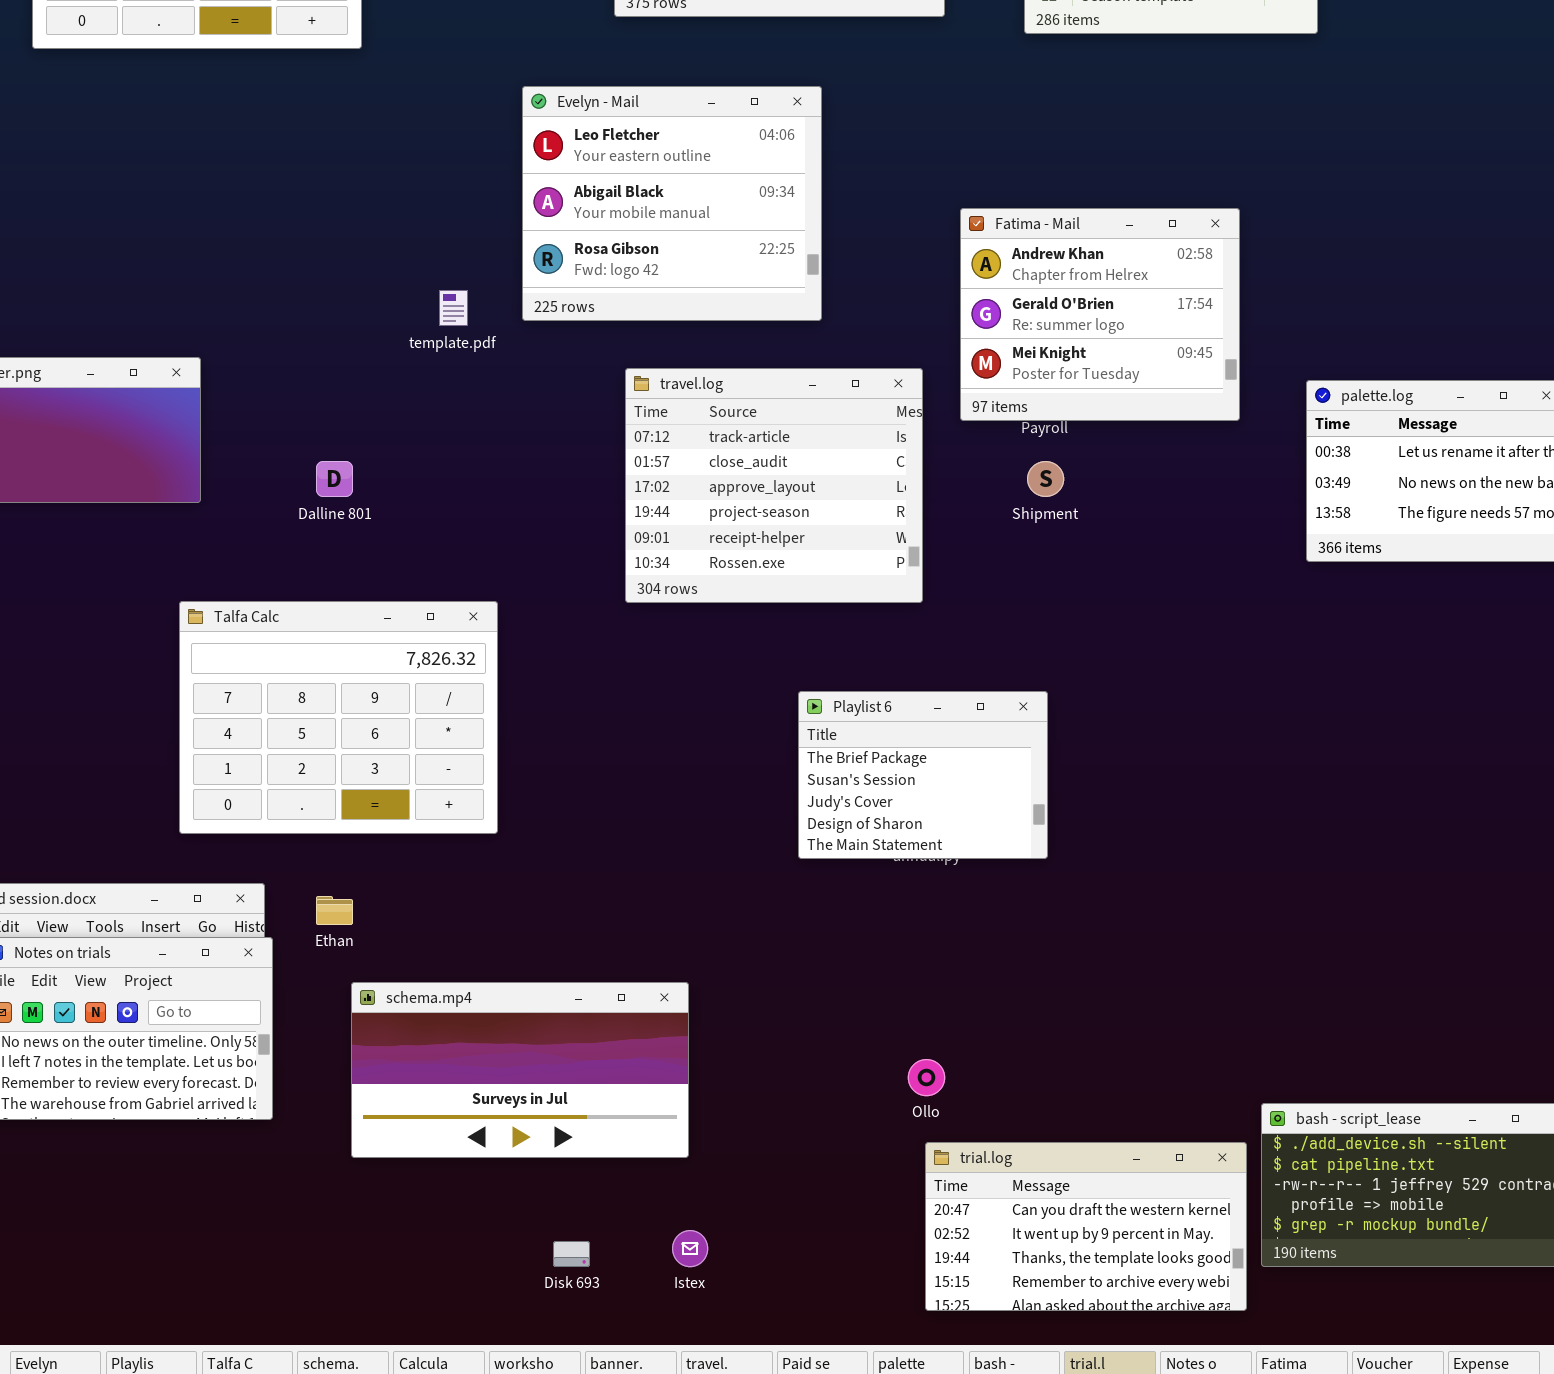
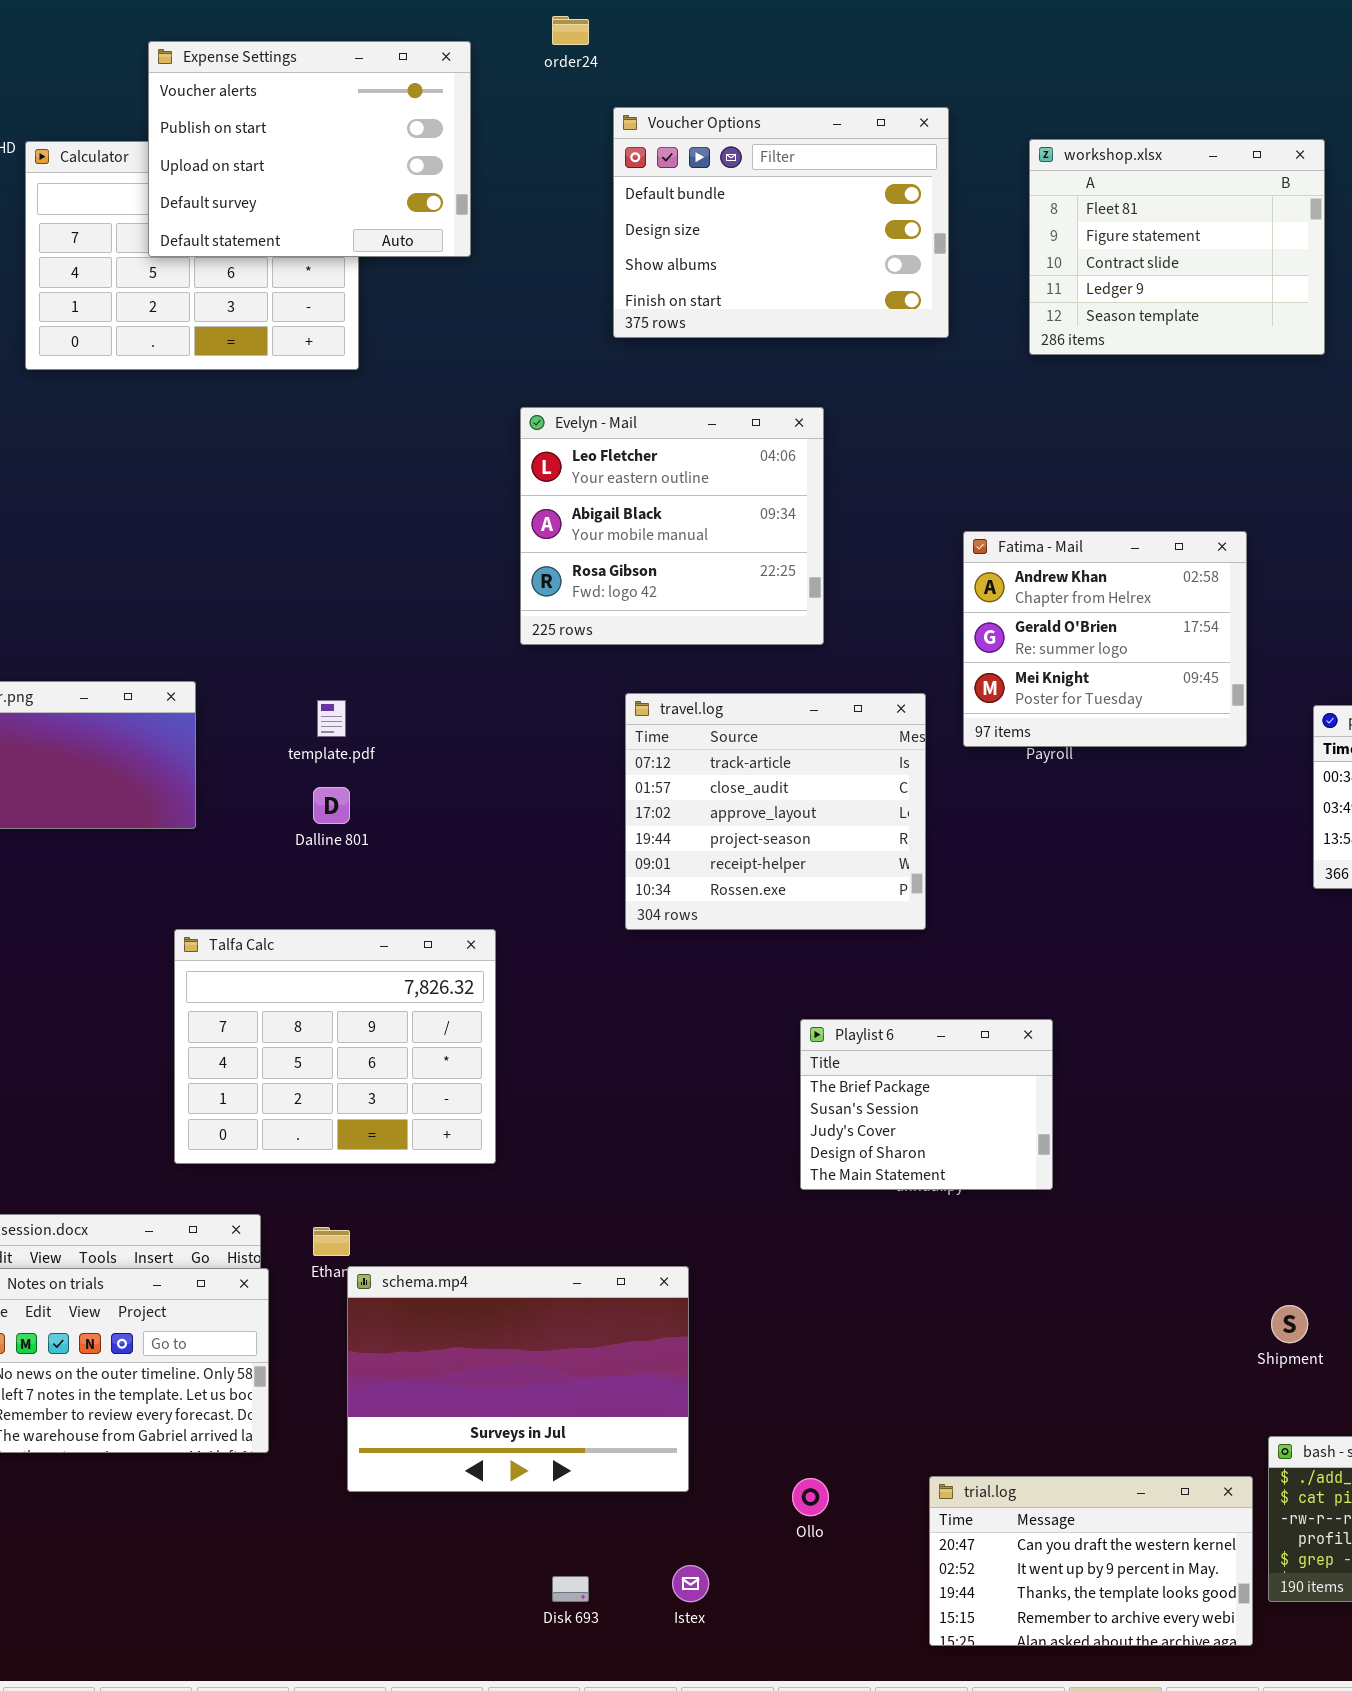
template.pdf: [439,290,468,326] -> [317,700,346,737], moved
Shipment: [1027,461,1064,497] -> [1271,1305,1308,1343], moved
schema.mp4: [351,982,689,1158] -> [347,1266,689,1492], resized
Ollo: [908,1059,945,1096] -> [792,1478,829,1516], moved

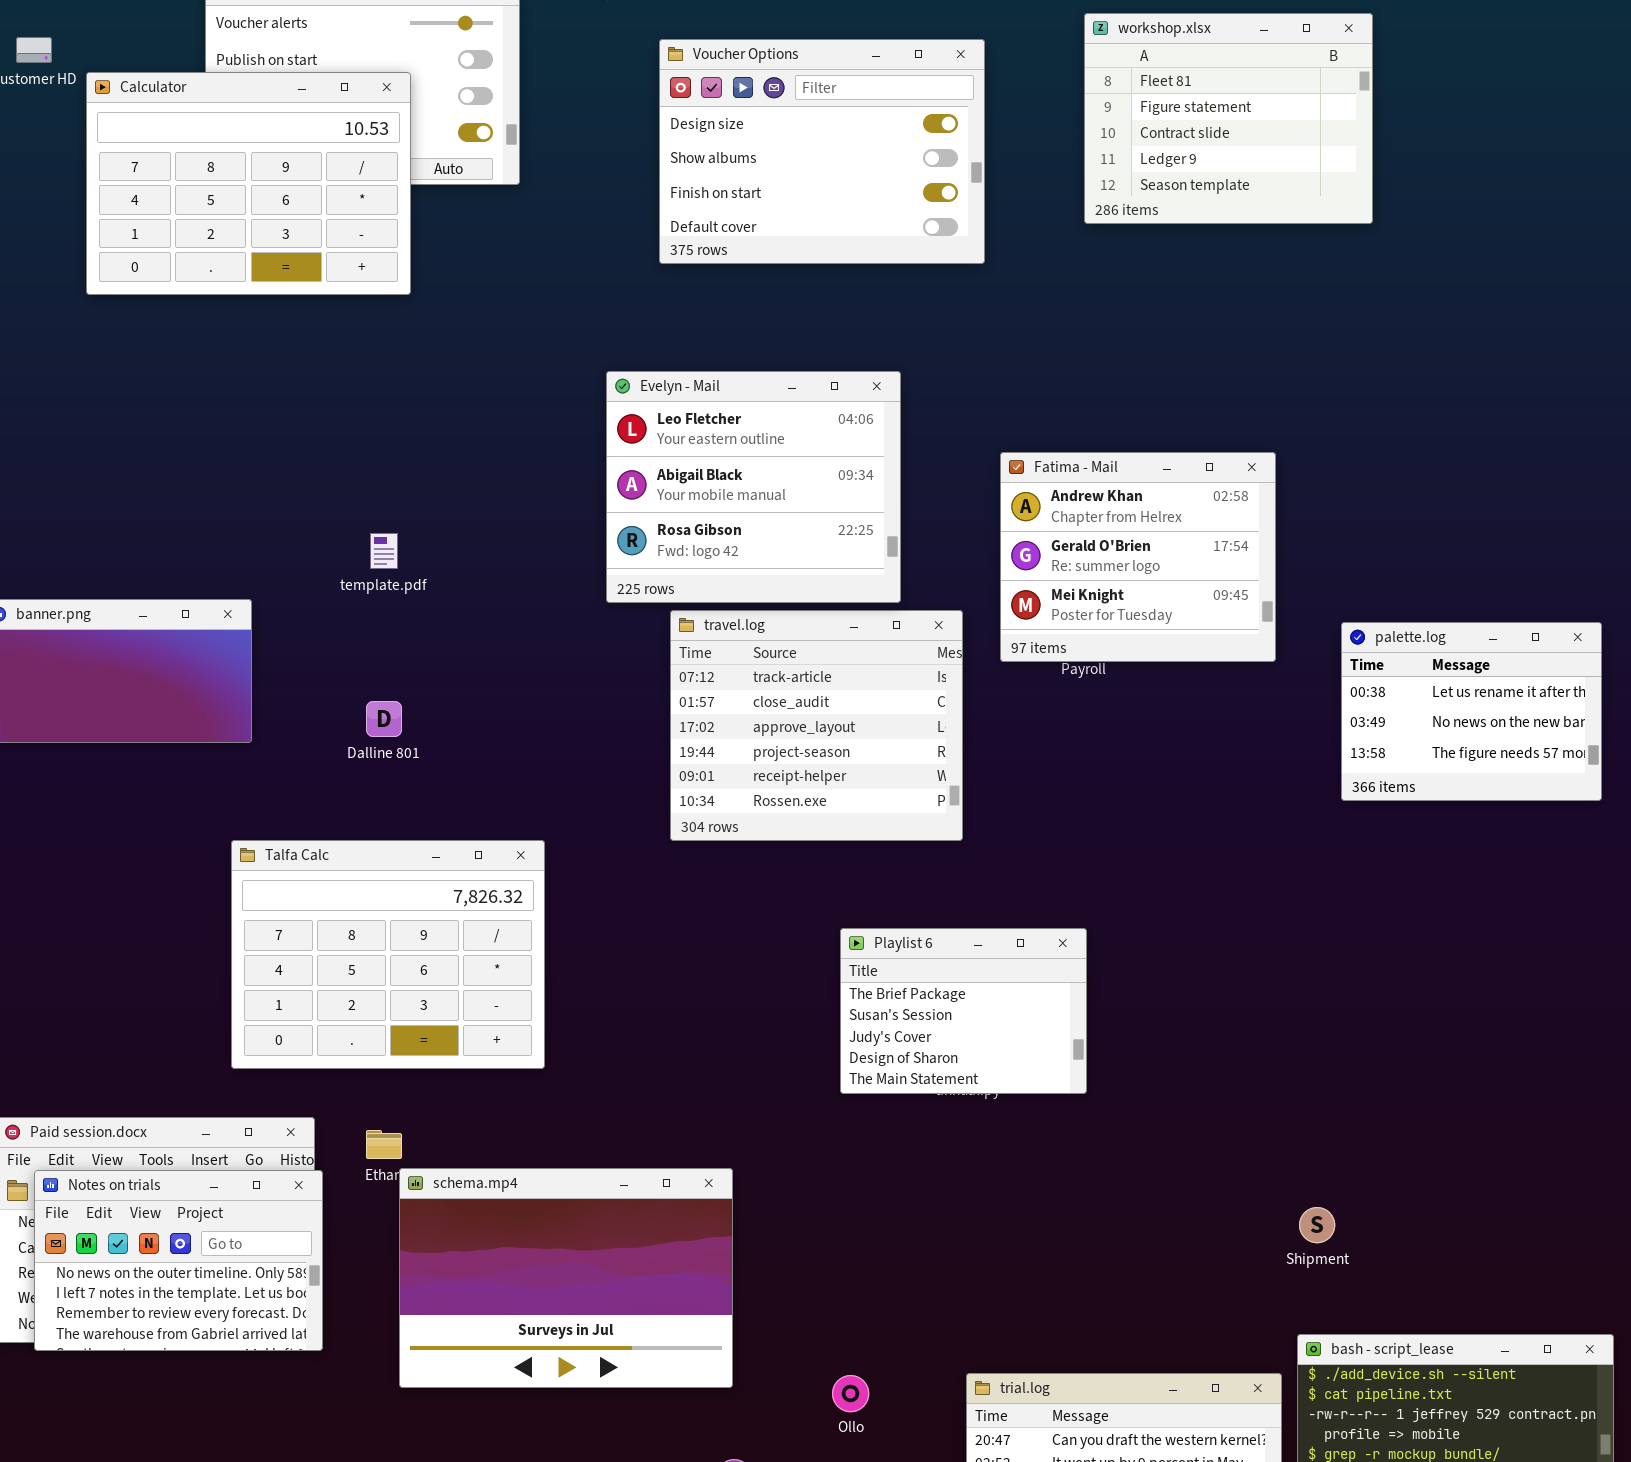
Voucher Options: [613,107,949,338] -> [659,39,985,264], scrolled down 1 row
workshop.xlsx: [1029,139,1325,355] -> [1084,13,1373,224], moved
Calculator: [25,141,359,370] -> [86,72,411,295], raised
Evelyn - Mail: [520,407,824,645] -> [606,371,901,603], moved
template.pdf: [317,700,346,737] -> [370,533,398,569], moved

